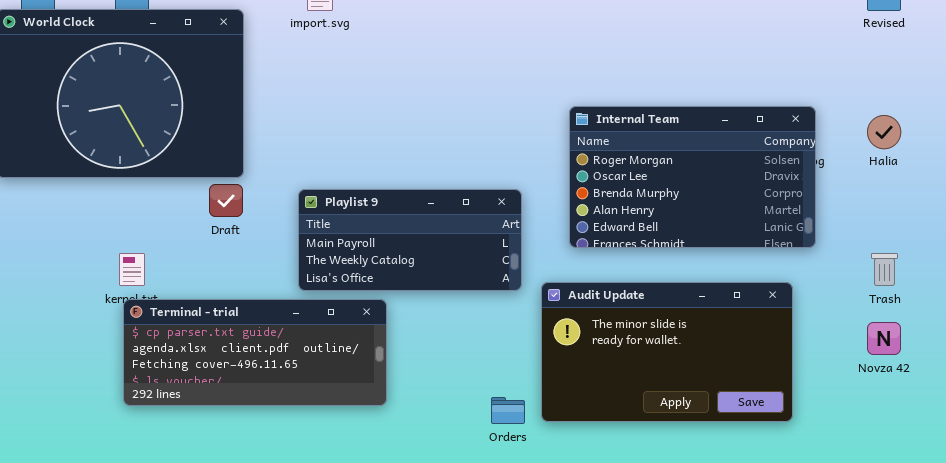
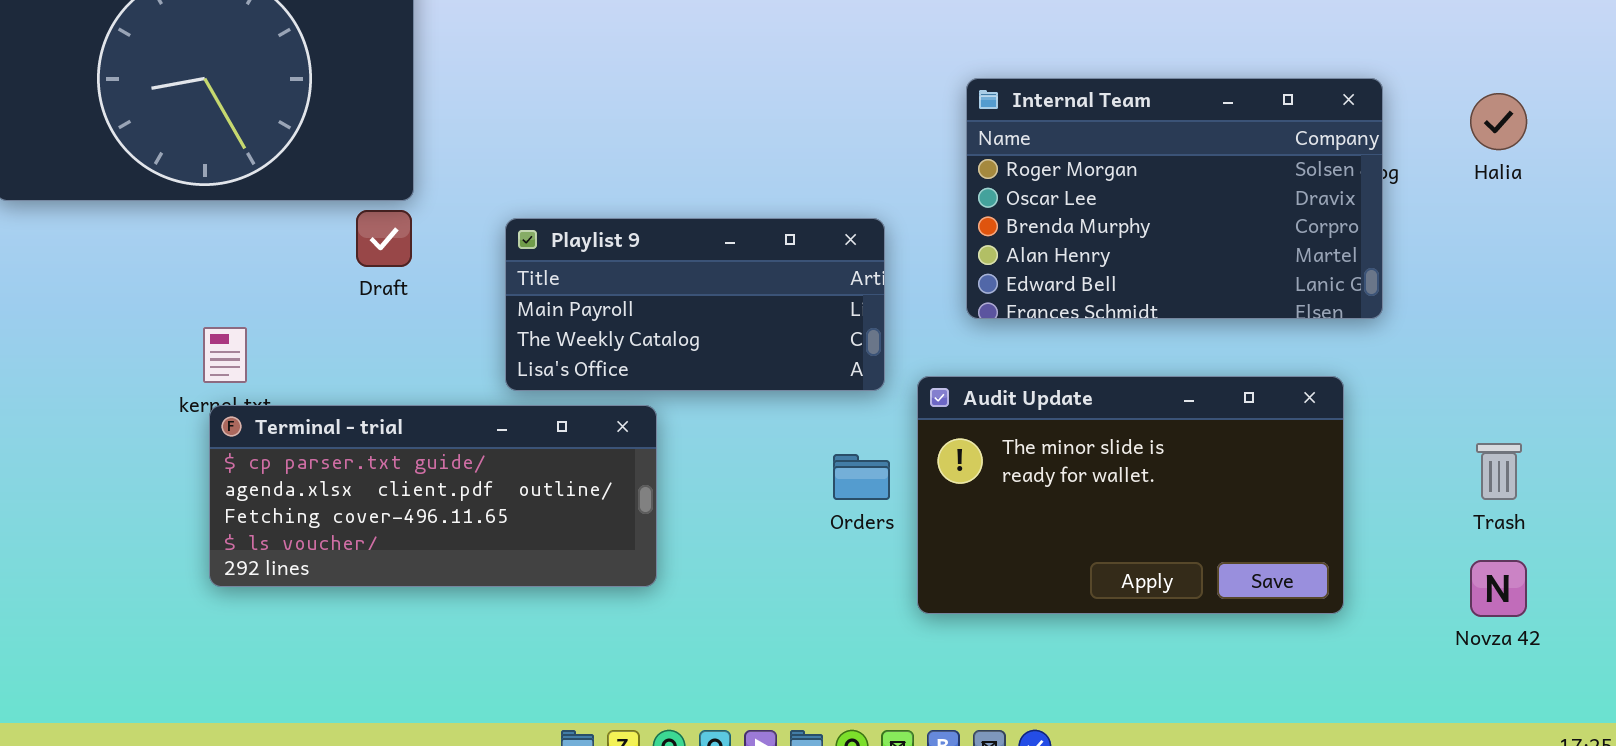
Trash: [871,253,898,286] -> [1476,443,1522,500], moved
Novza 42: [867,322,901,355] -> [1470,560,1527,617], moved
Orders: [491,397,525,424] -> [833,454,890,500], moved

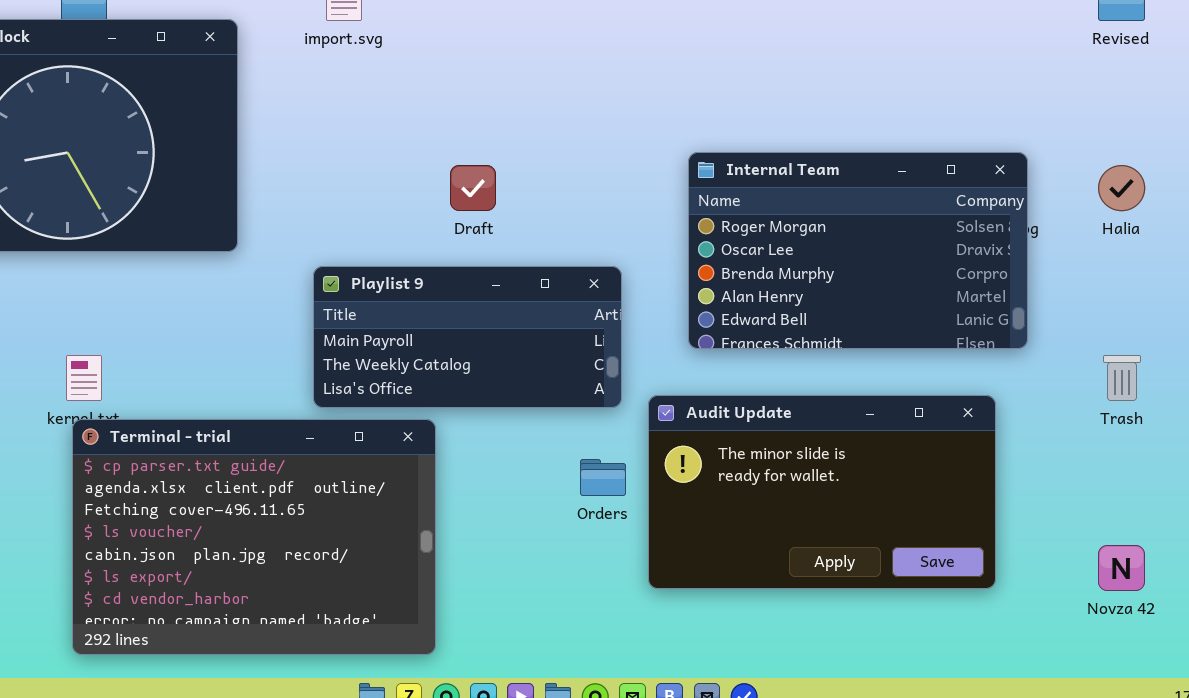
Draft: [356,210,412,267] -> [450,165,496,211], moved
Terminal - trial: [209,405,657,587] -> [72,419,436,655], resized
Trash: [1476,443,1522,500] -> [1103,355,1141,401], moved

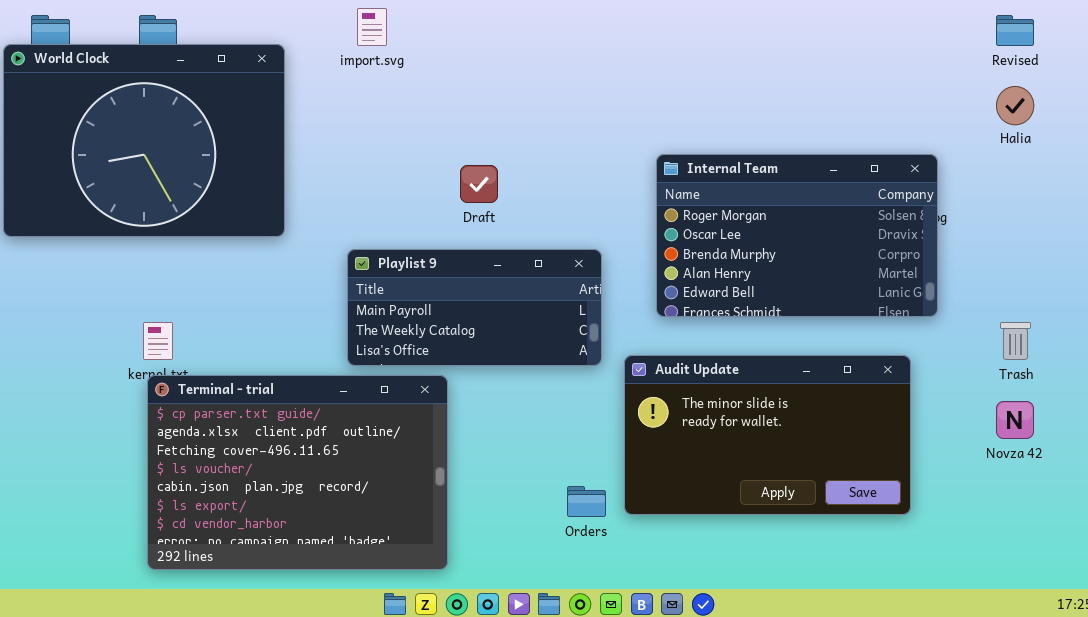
Halia: [1098,165,1145,211] -> [996,86,1034,125], moved
Orders: [580,459,626,496] -> [567,486,606,517], moved
Novza 42: [1098,545,1145,591] -> [996,401,1034,439], moved

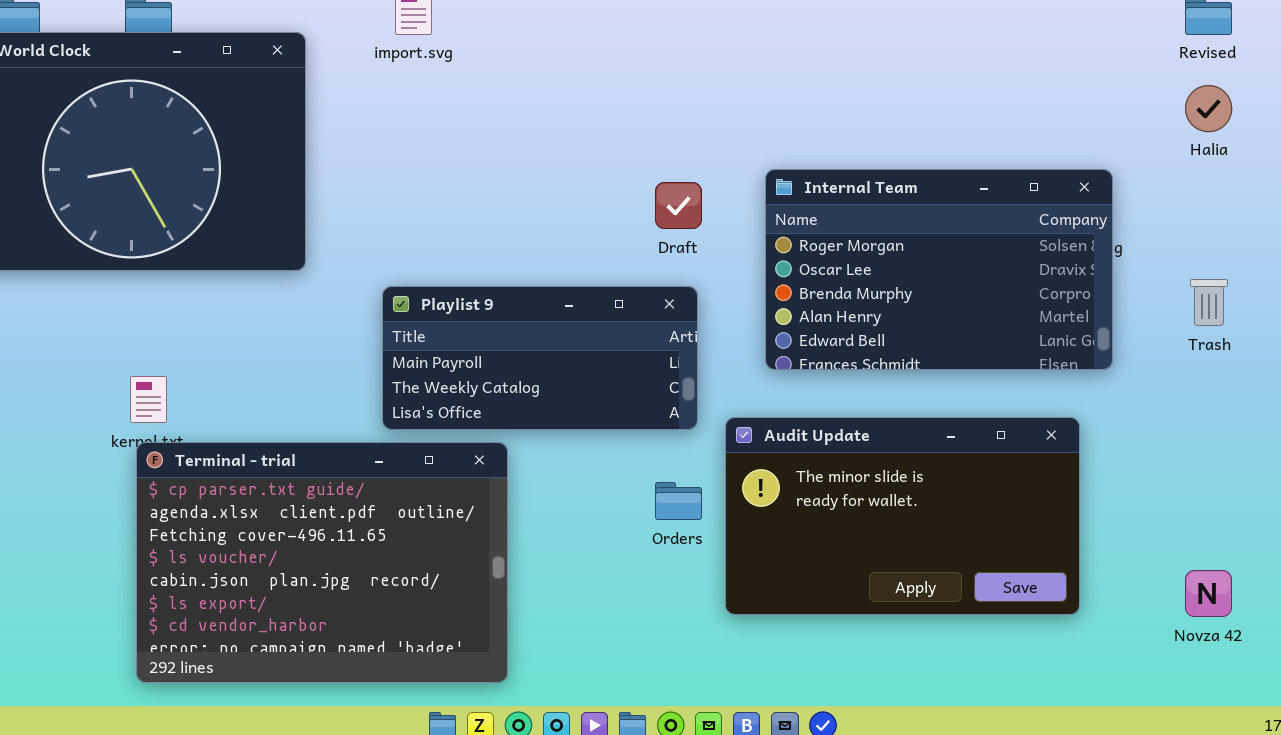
Draft: [460,165,498,203] -> [655,182,702,229], moved
Trash: [1000,322,1031,360] -> [1190,279,1228,326], moved
Novza 42: [996,401,1034,439] -> [1185,570,1232,617], moved
Orders: [567,486,606,517] -> [655,482,702,520], moved

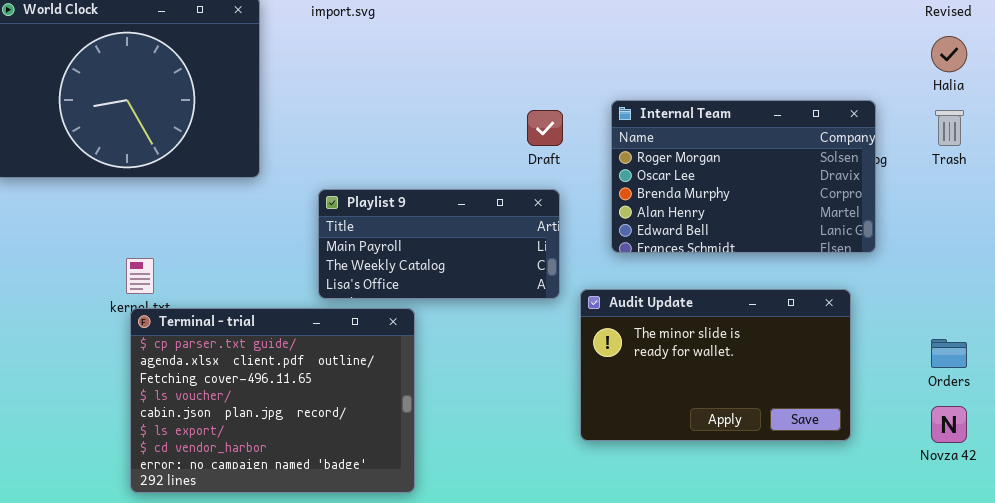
Trash: [1190,279,1228,326] -> [935,110,964,146], moved
Orders: [655,482,702,520] -> [931,339,967,368], moved

